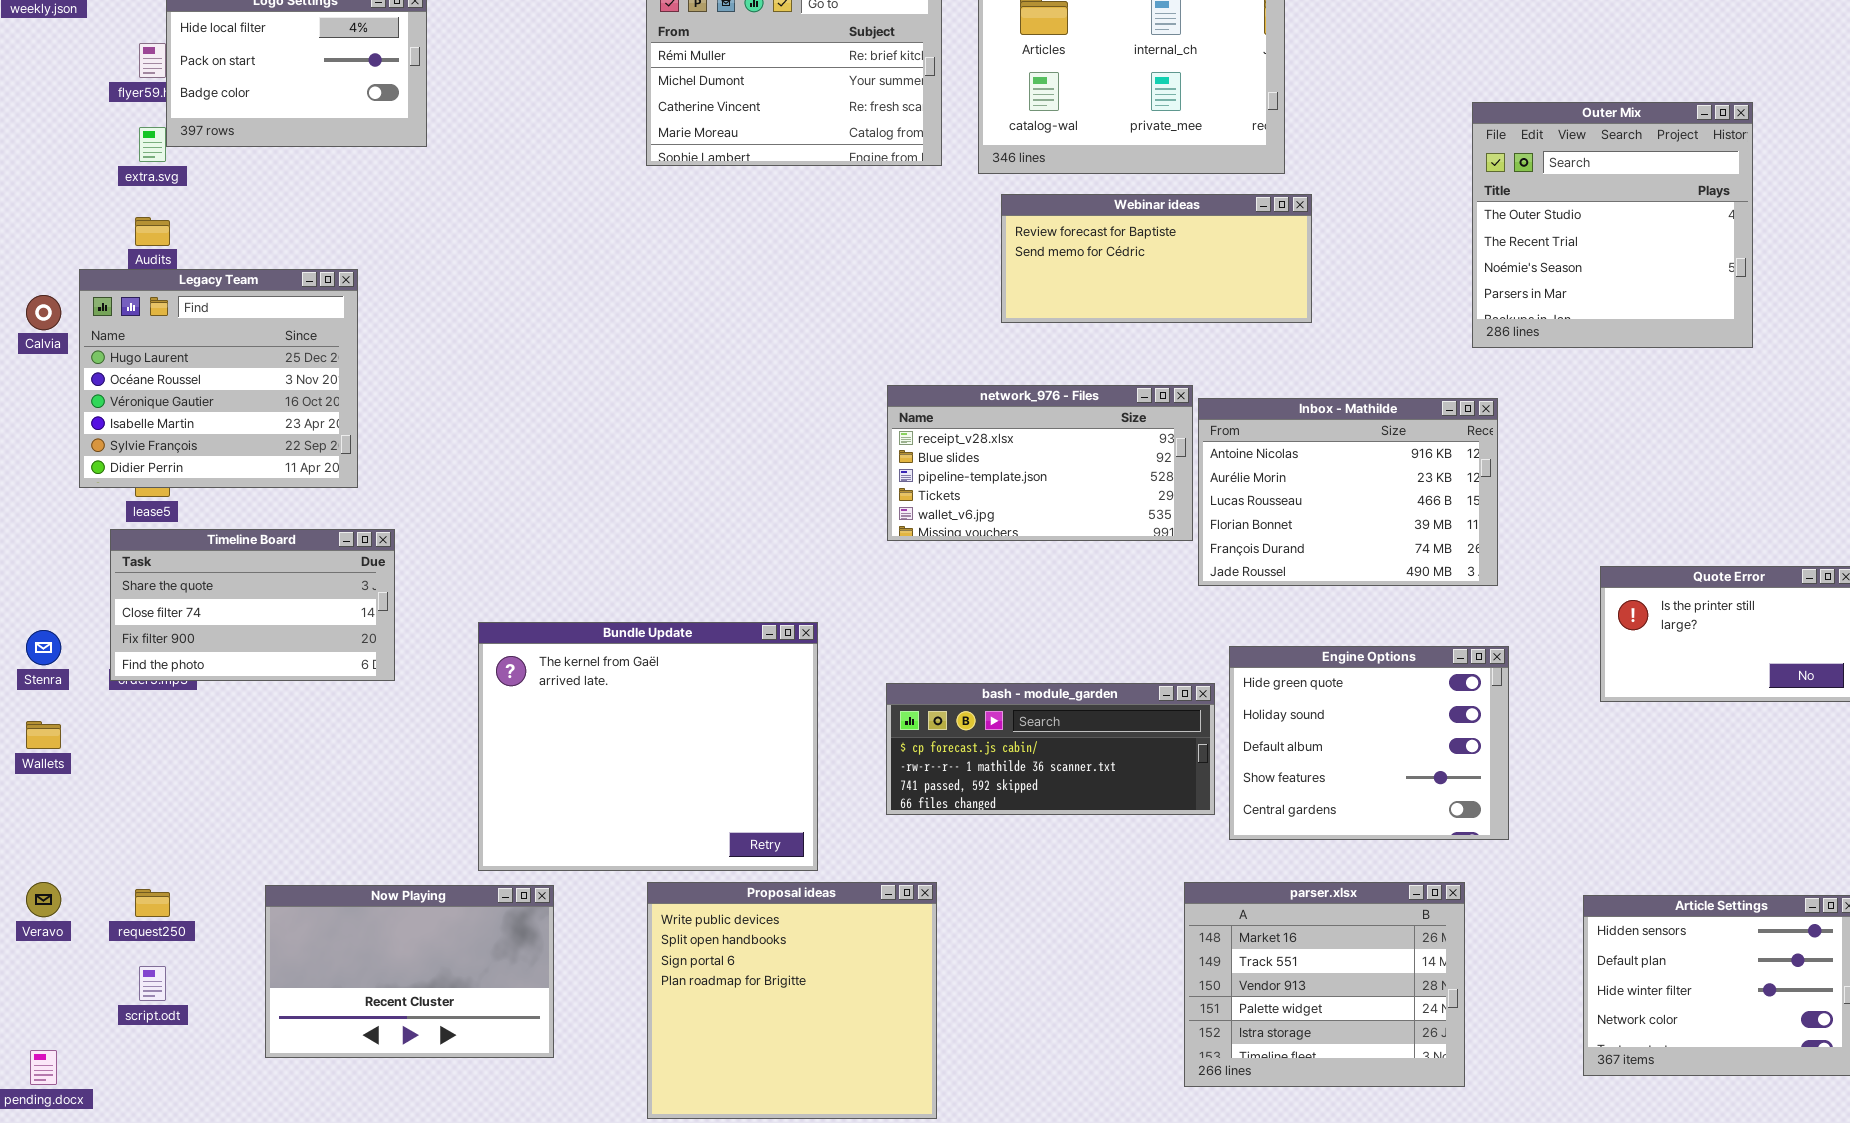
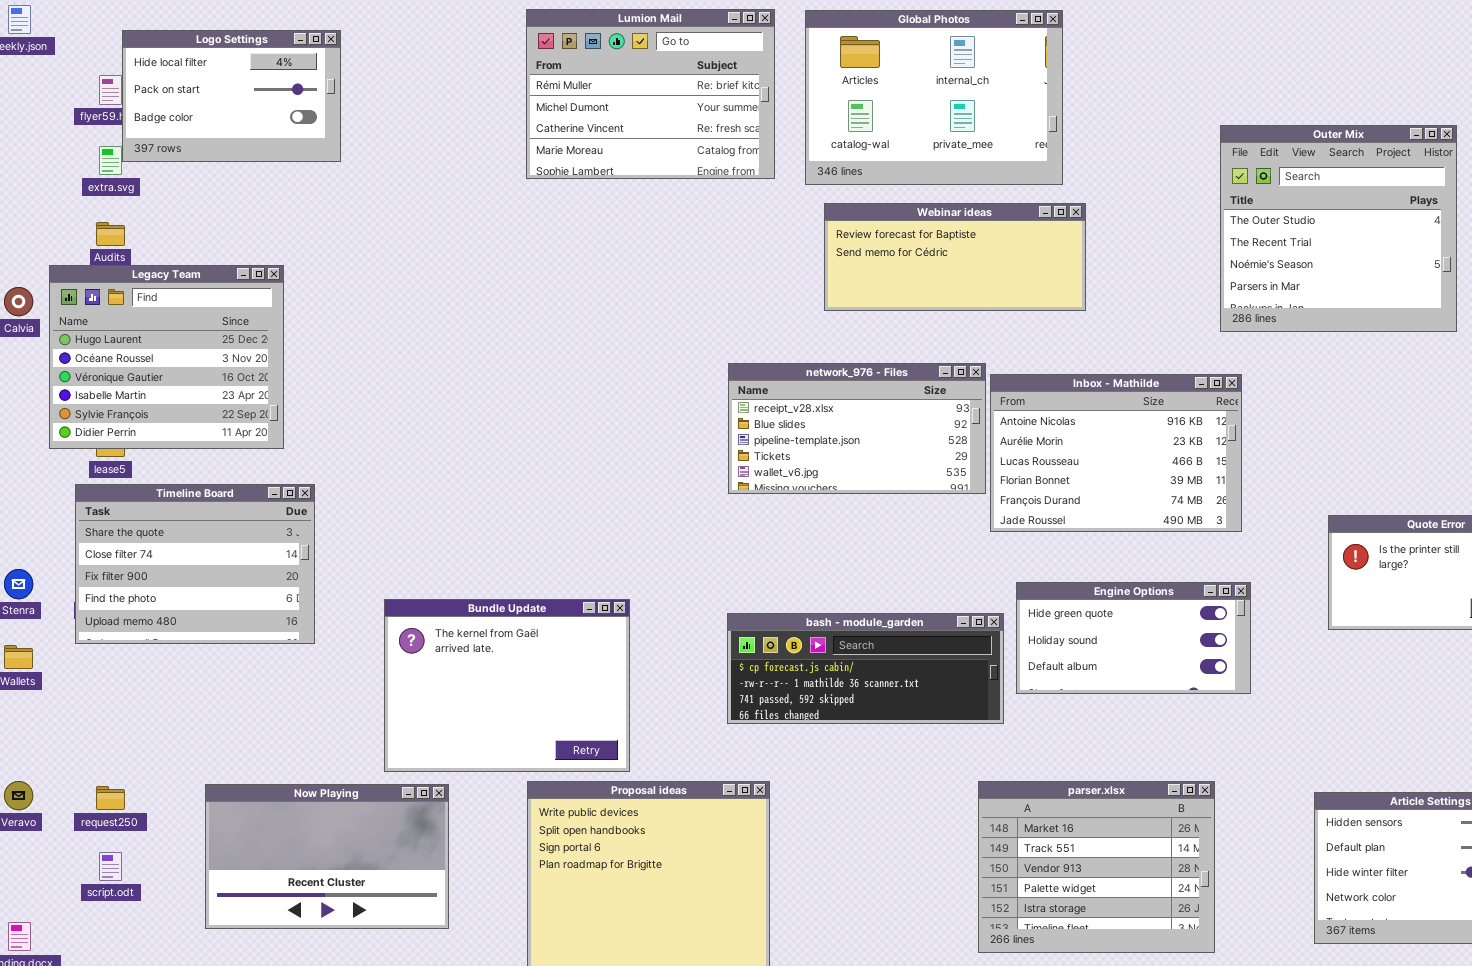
Timeline Board: [110,529,395,681] -> [75,484,315,644], resized
Bundle Update: [478,622,818,871] -> [384,599,630,772], resized
Engine Options: [1229,646,1509,840] -> [1016,582,1251,694], resized

